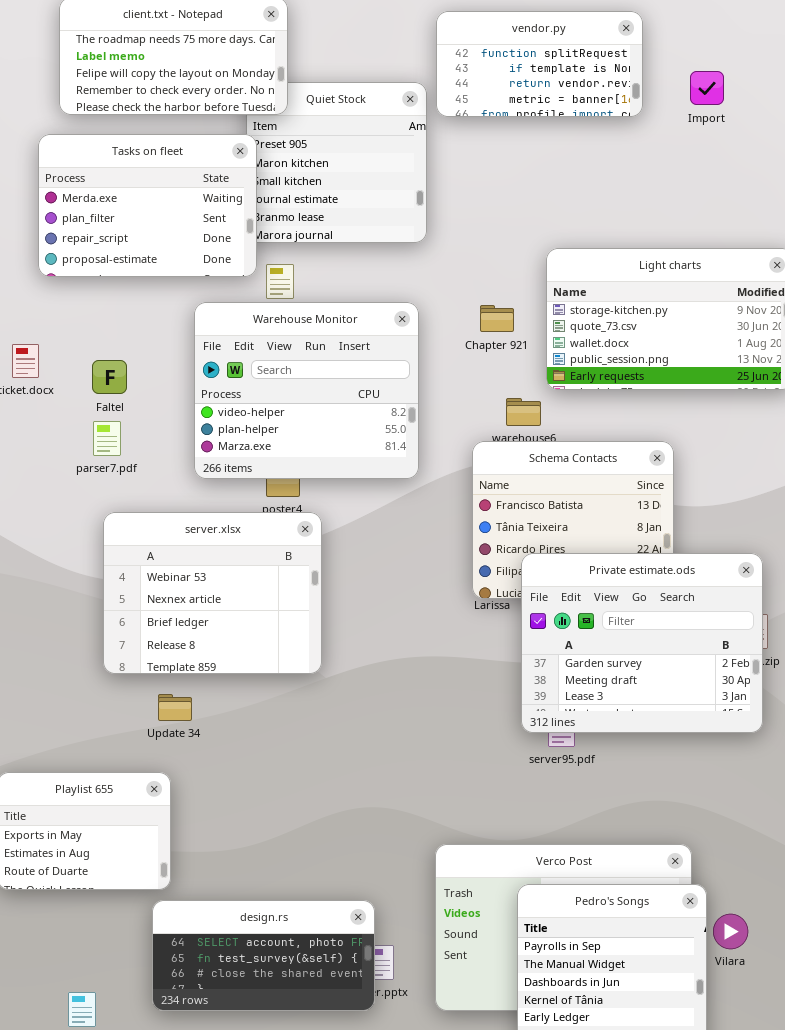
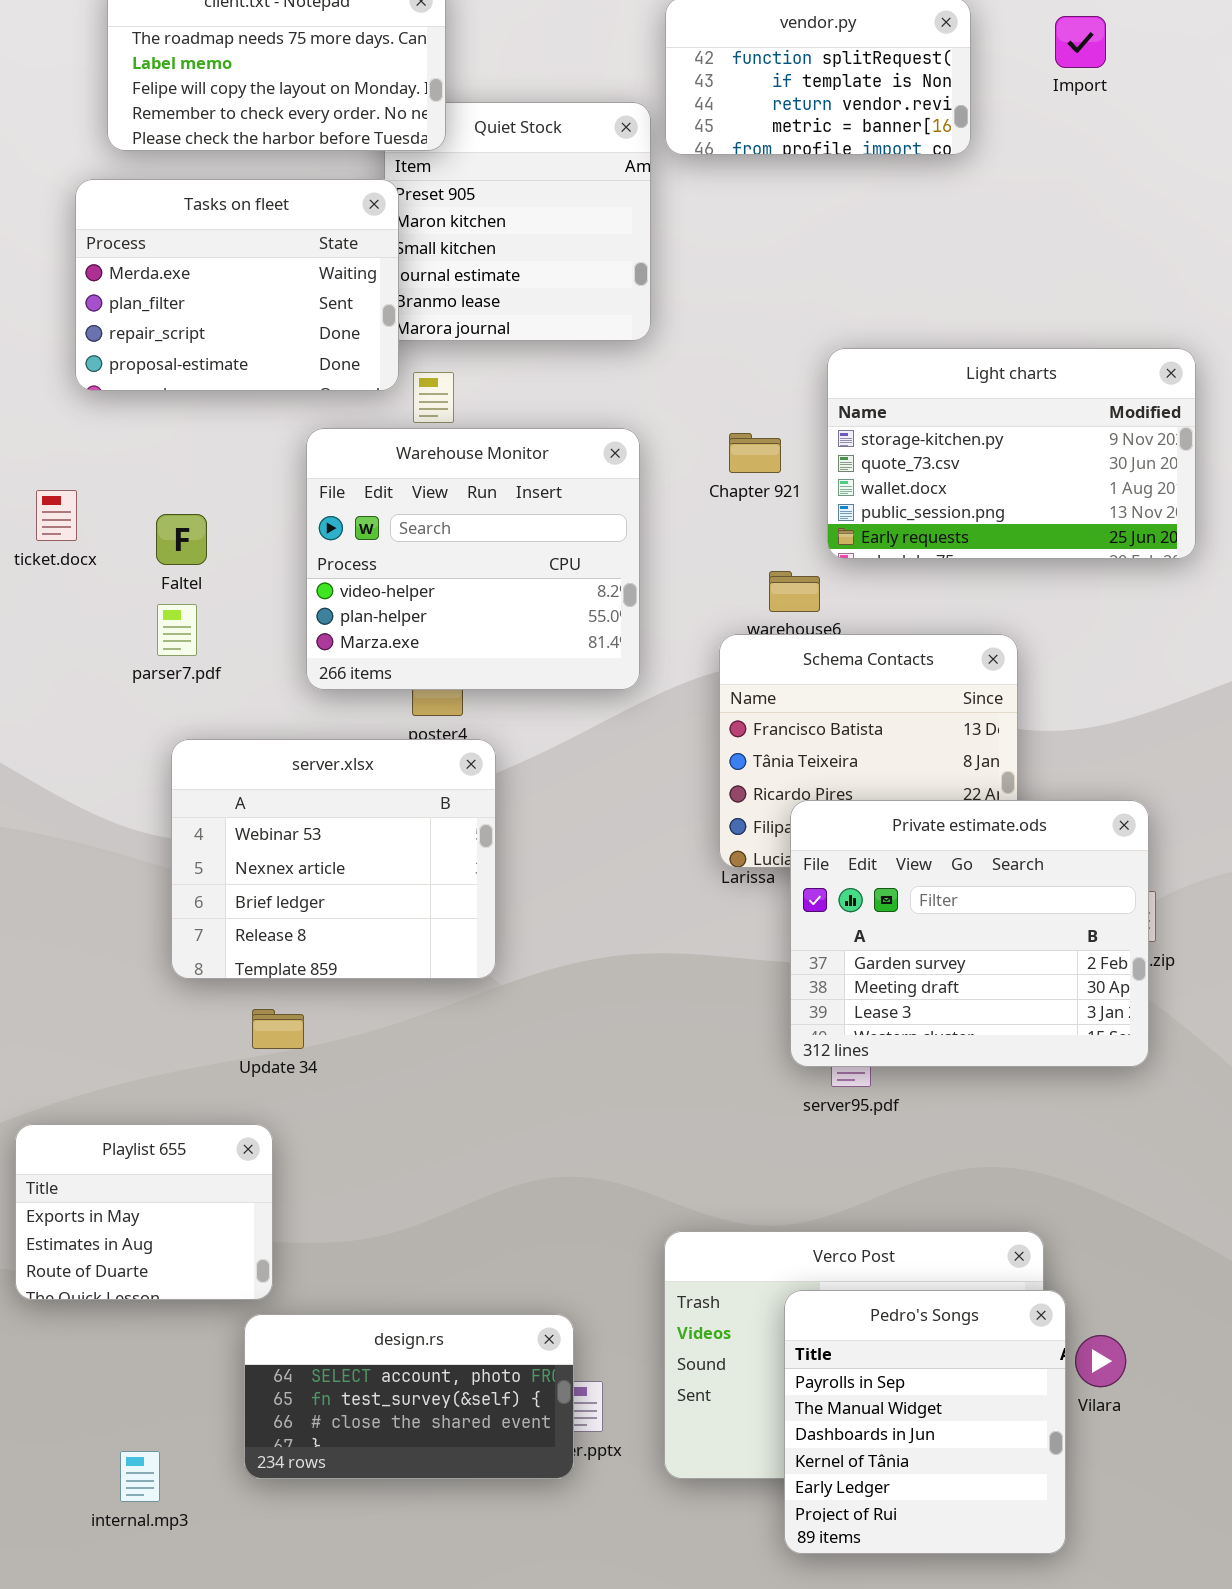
Import: [690,71,724,105] -> [1055,16,1106,68], moved

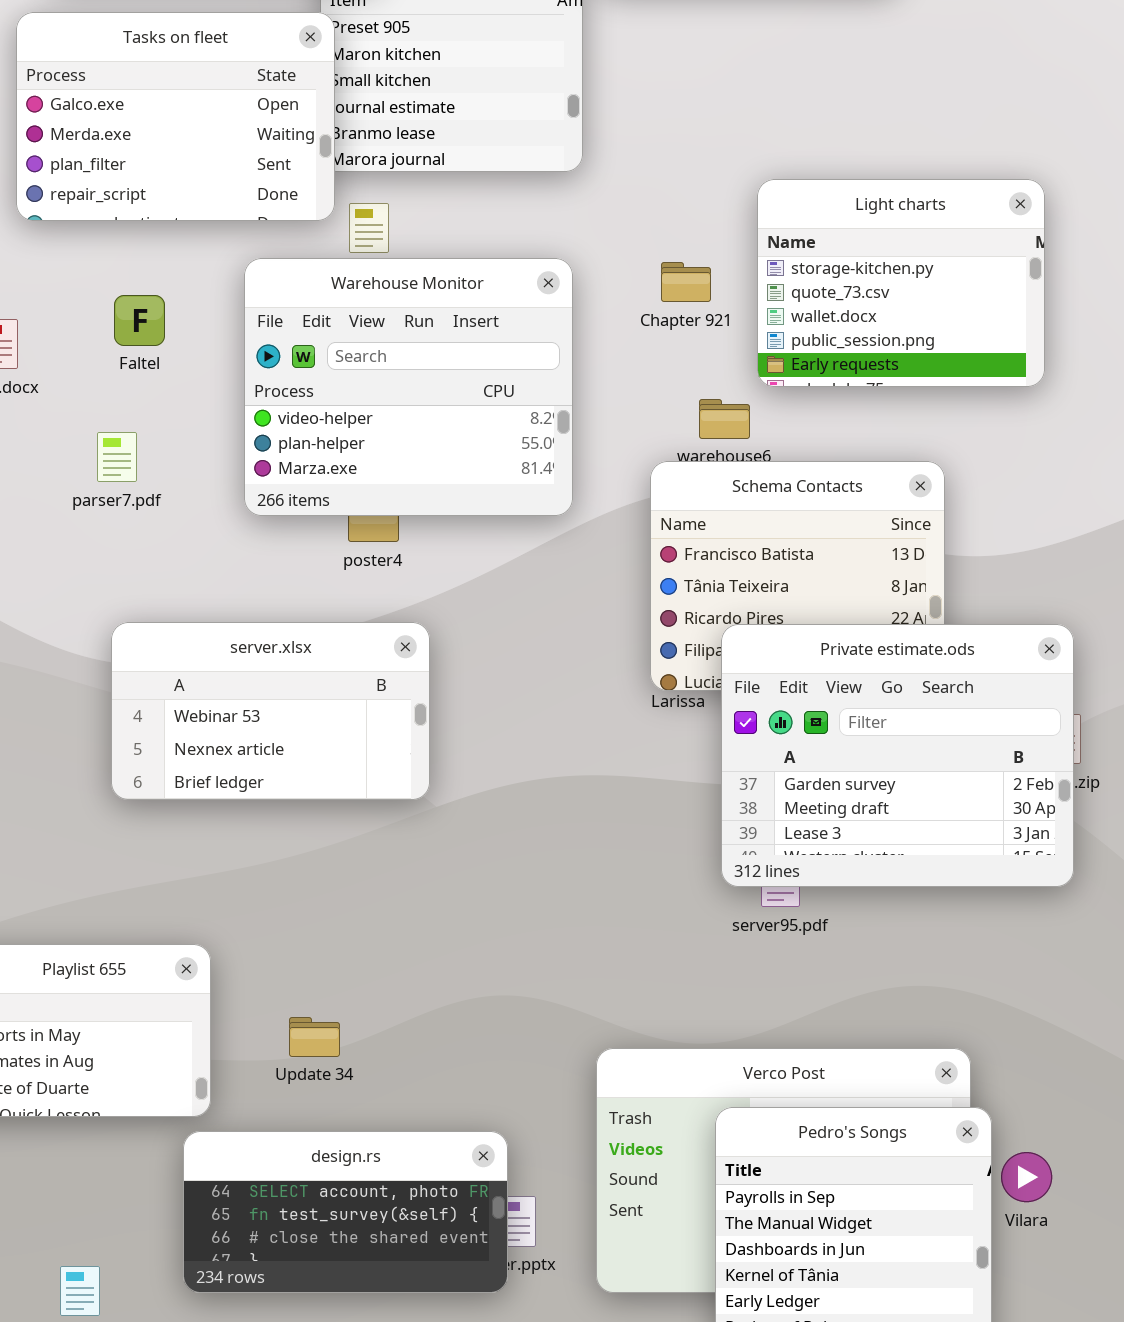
Tasks on fleet: [75,179,399,391] -> [16,12,335,221], scrolled up 1 row
Light charts: [827,348,1196,559] -> [757,179,1045,387], resized
Faltel: [156,514,207,565] -> [114,295,165,346], moved
server.xlsx: [171,739,496,979] -> [111,622,430,800], resized
Update 34: [252,1009,304,1049] -> [289,1017,340,1057], moved

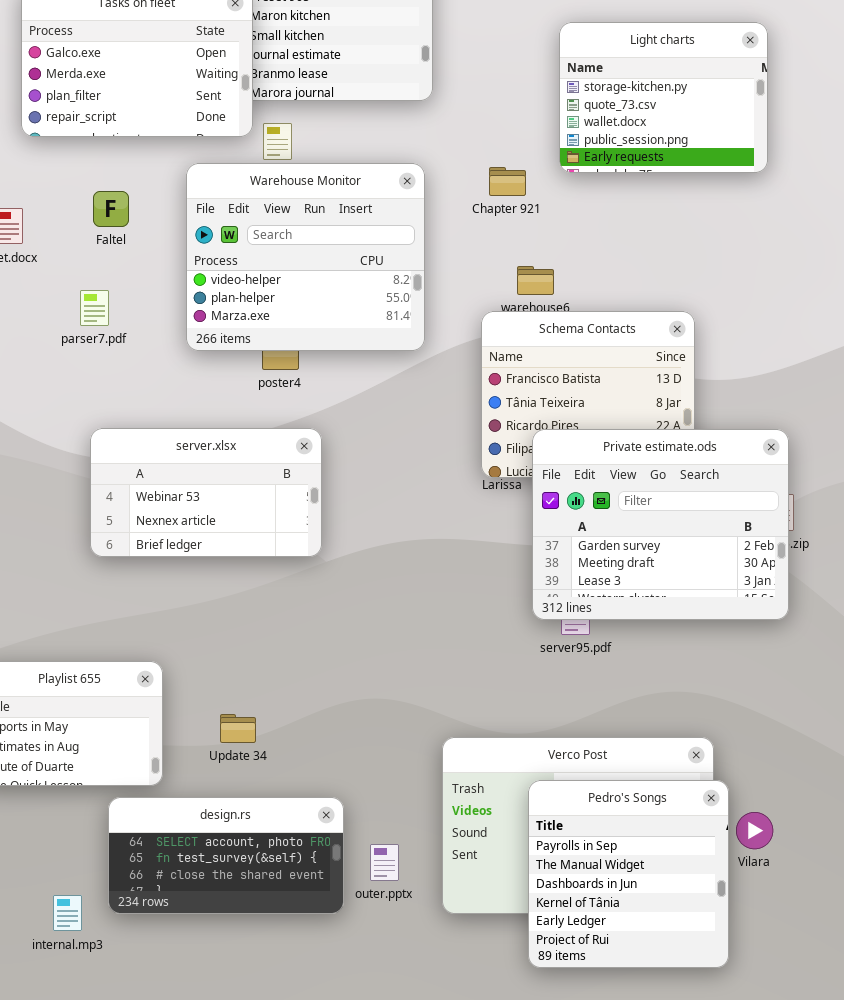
Light charts: [757,179,1045,387] -> [559,22,768,173], moved
design.rs: [183,1131,508,1293] -> [108,797,344,914], moved

